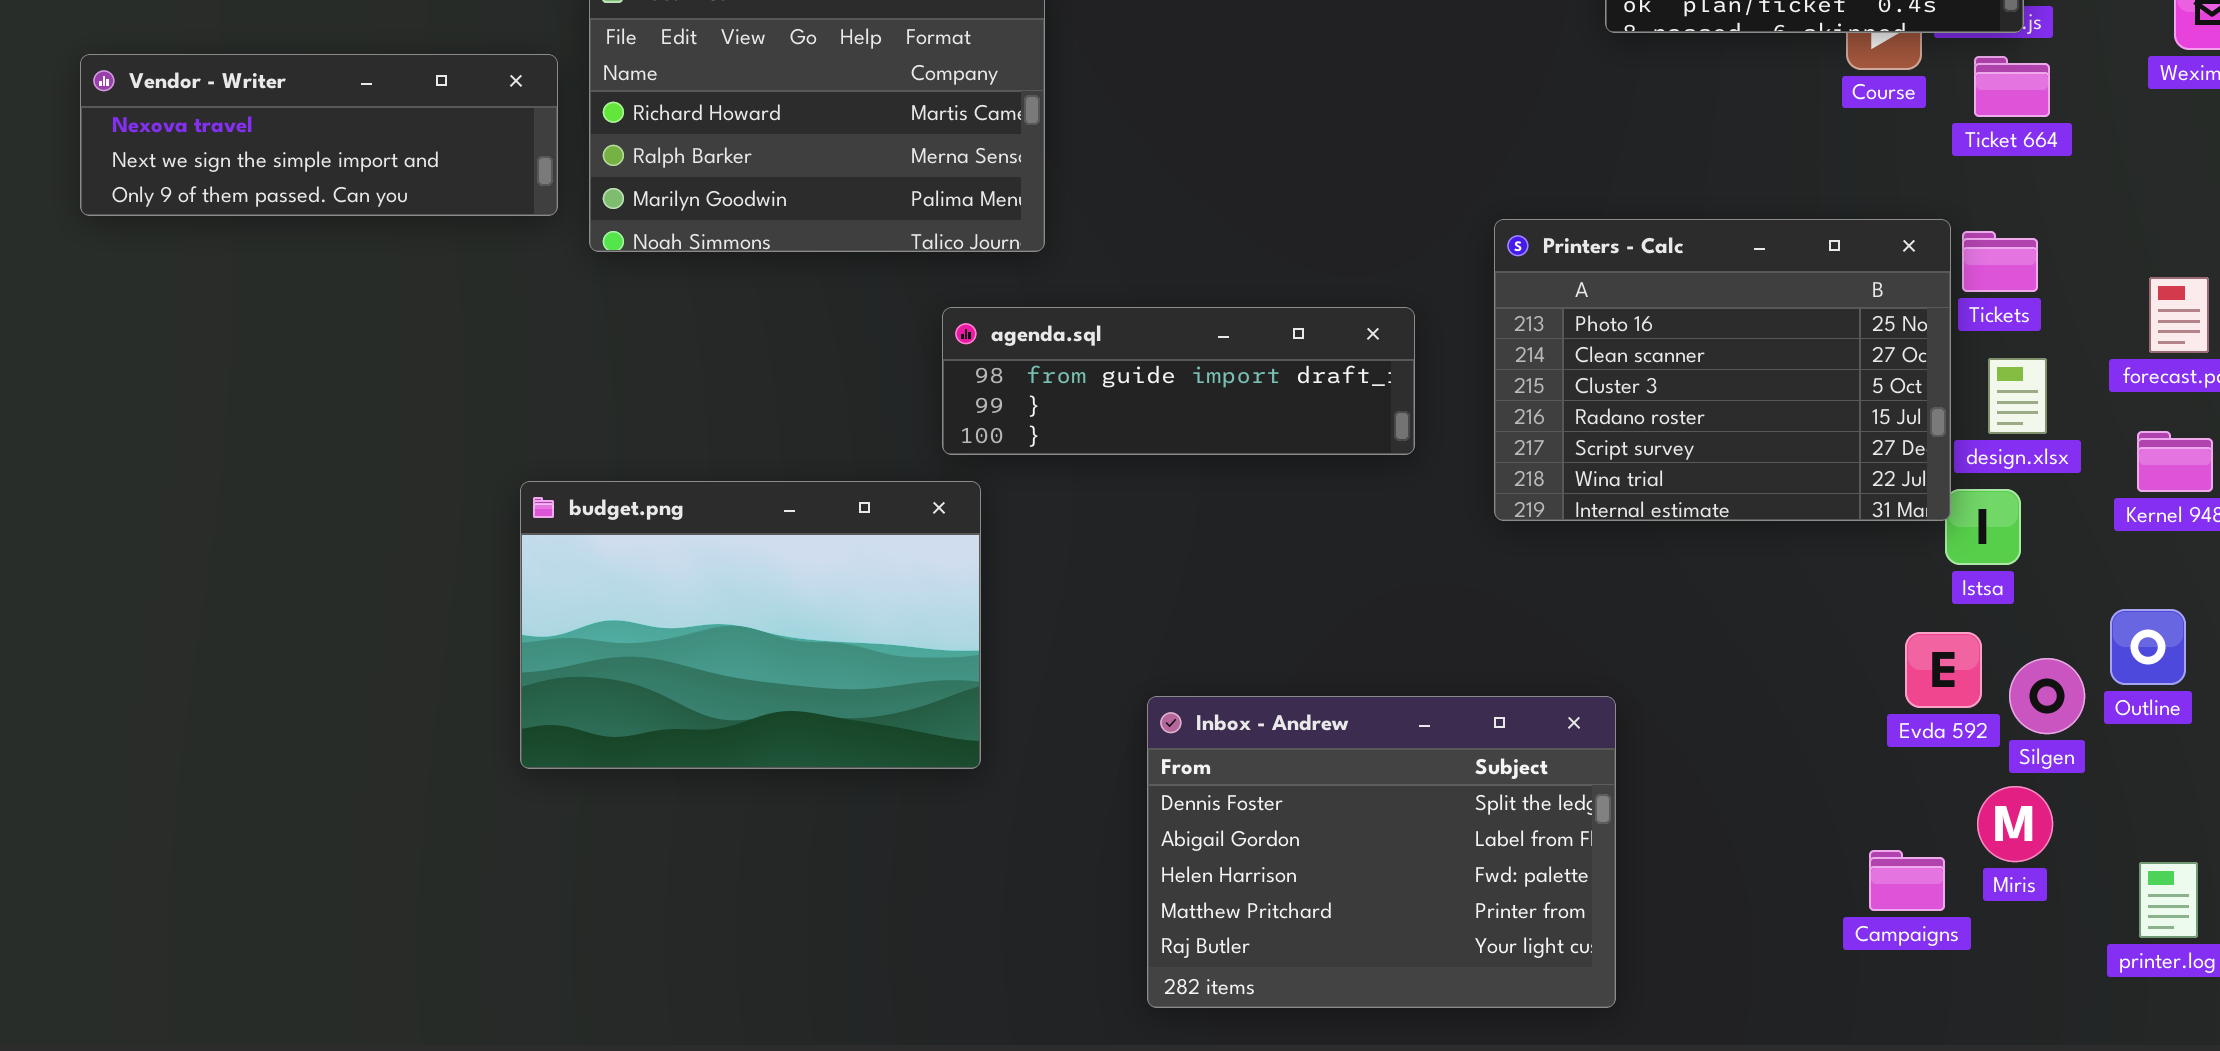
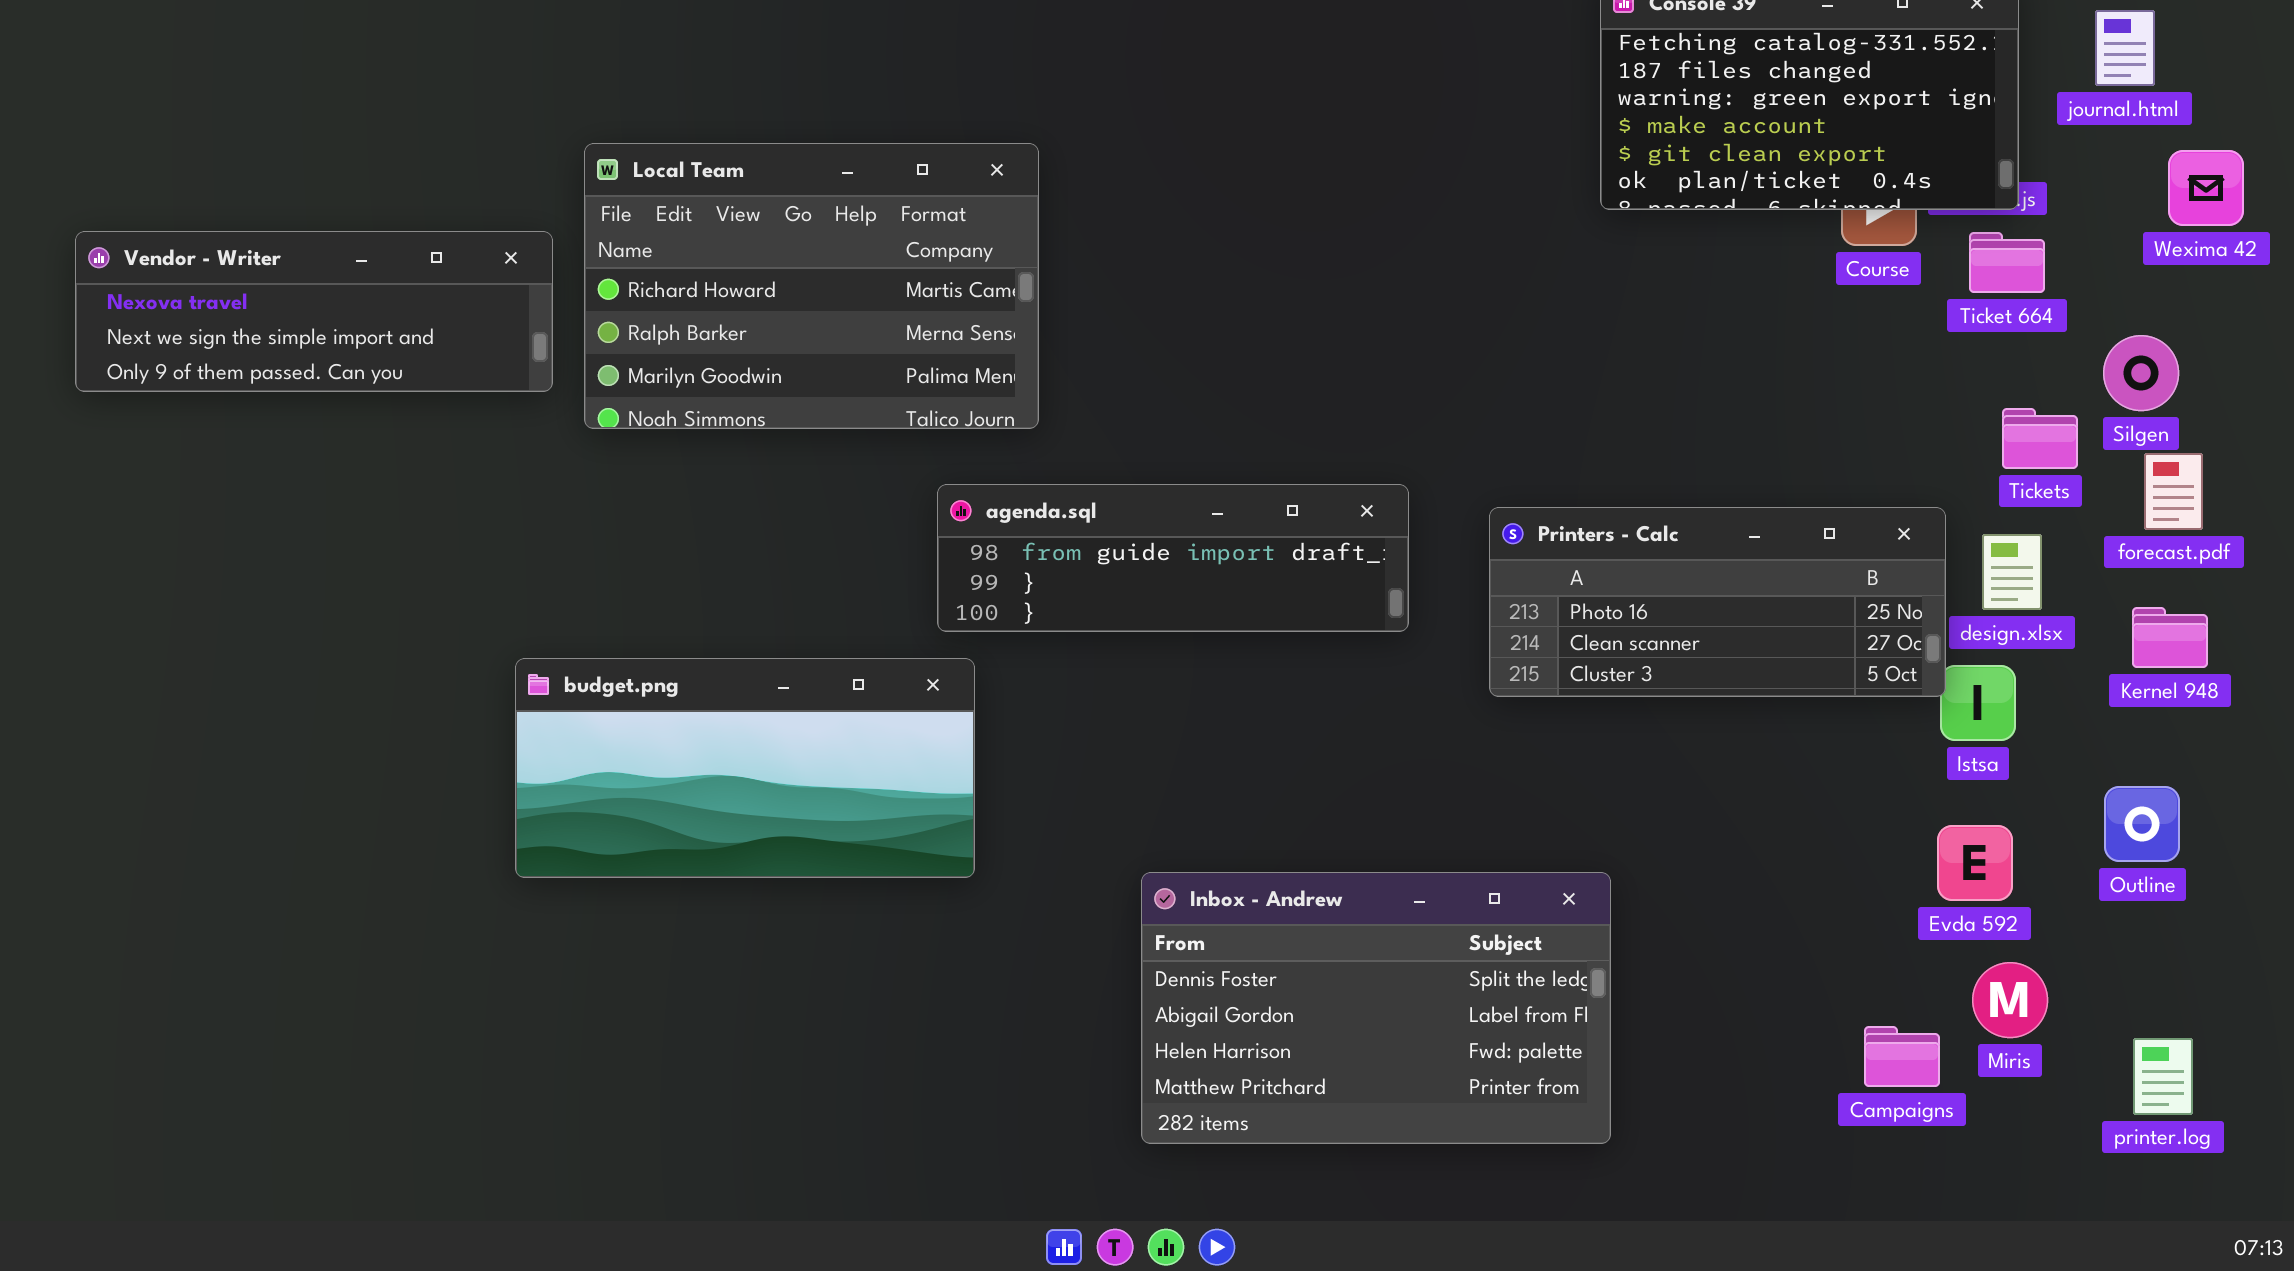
Printers - Calc: [1494,219,1951,521] -> [1489,507,1946,697], resized
Tickets: [1962,231,2038,292] -> [2002,408,2078,469], moved
budget.png: [520,481,981,769] -> [515,658,975,878], resized
Evda 592: [1905,632,1982,708] -> [1937,825,2013,901], moved
Silgen: [2009,658,2085,734] -> [2103,335,2179,411], moved
Inbox - Andrew: [1147,696,1616,1008] -> [1141,872,1611,1144], resized

